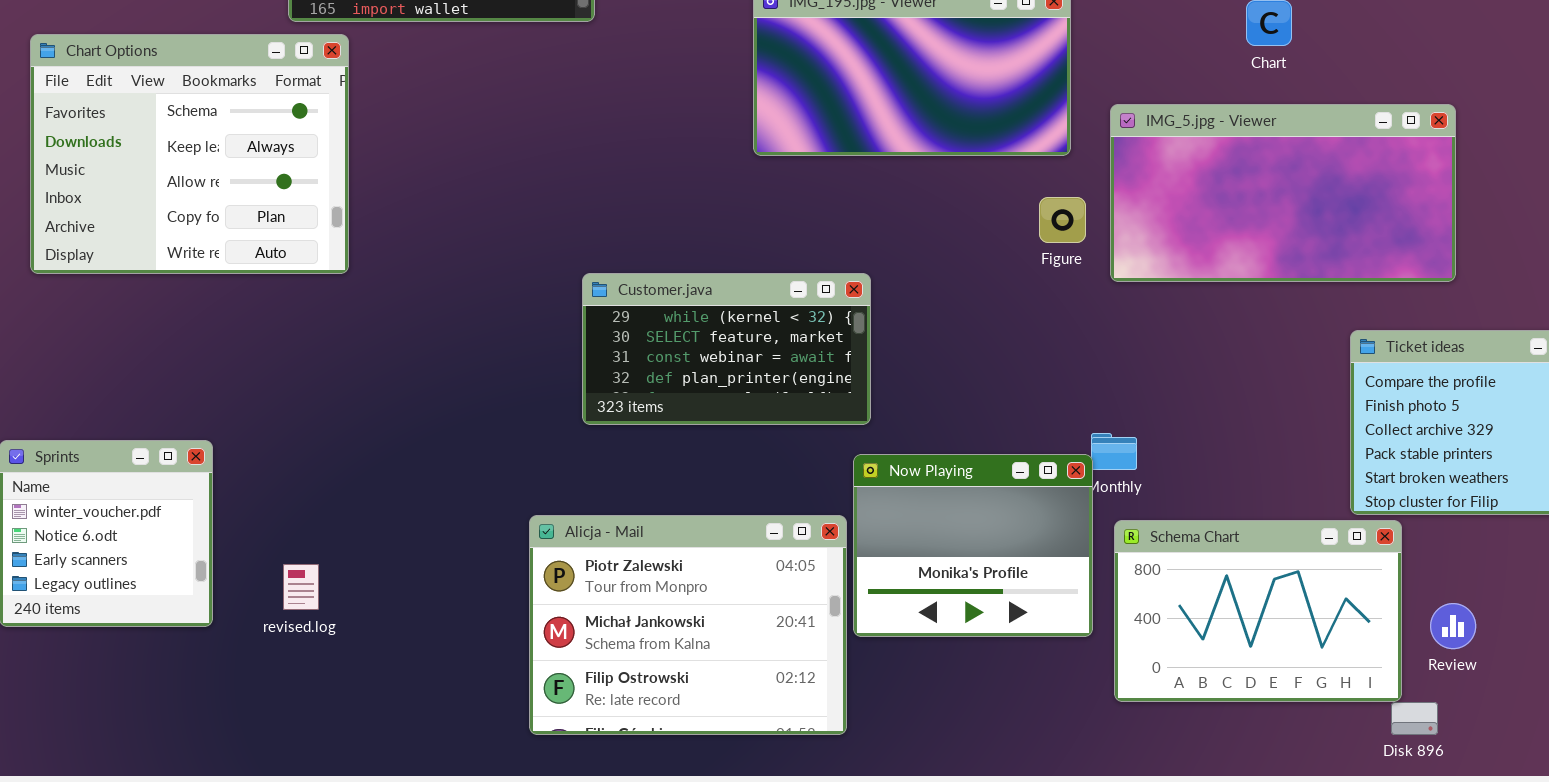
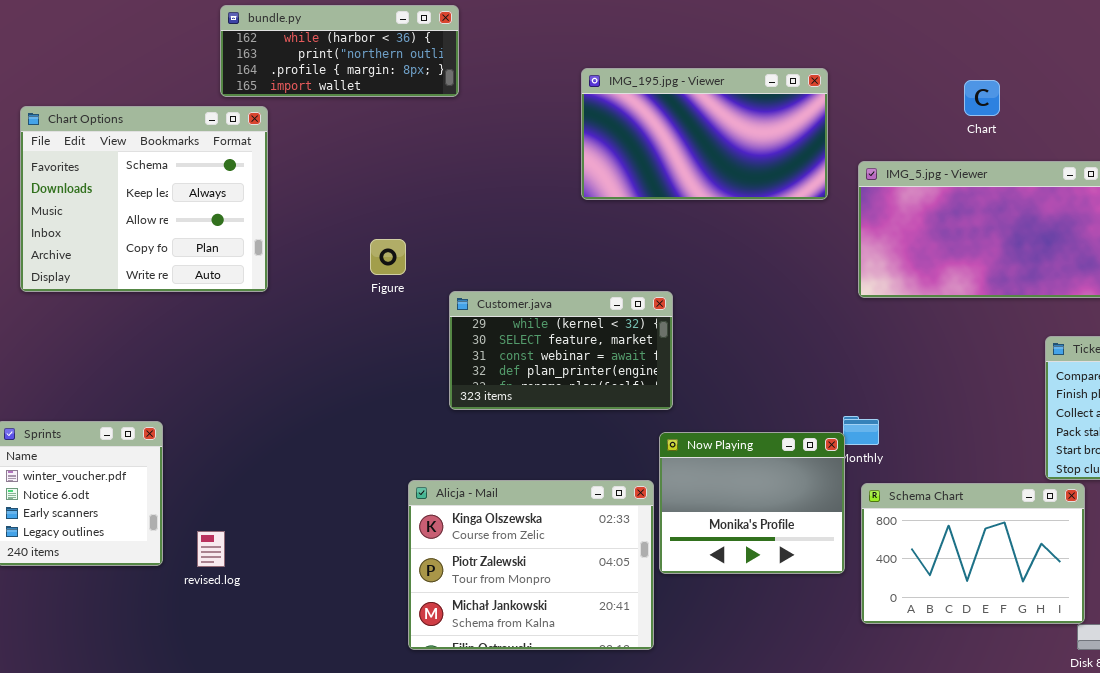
Figure: [1039,197,1086,243] -> [370,239,406,275], moved
Alicja - Mail: [529,515,847,735] -> [408,480,654,650], scrolled up 1 row
revised.log: [283,564,319,610] -> [197,531,225,567], moved

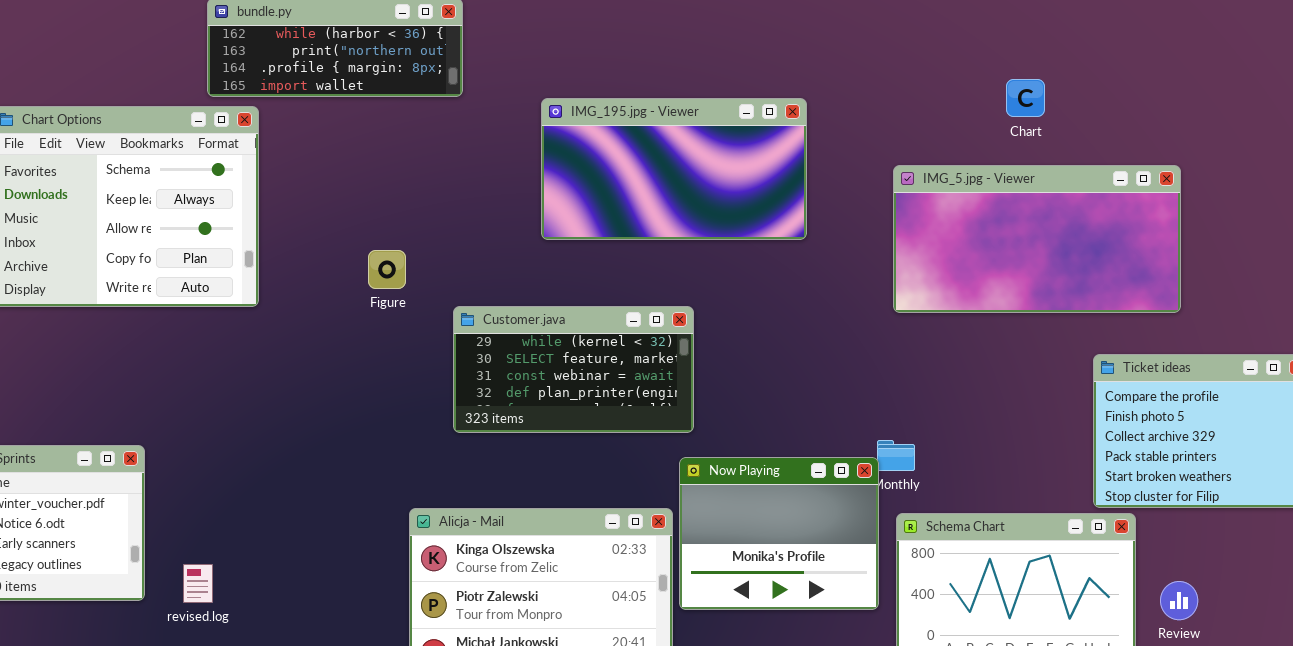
IMG_195.jpg - Viewer: [581,68,828,200] -> [541,98,807,240], moved

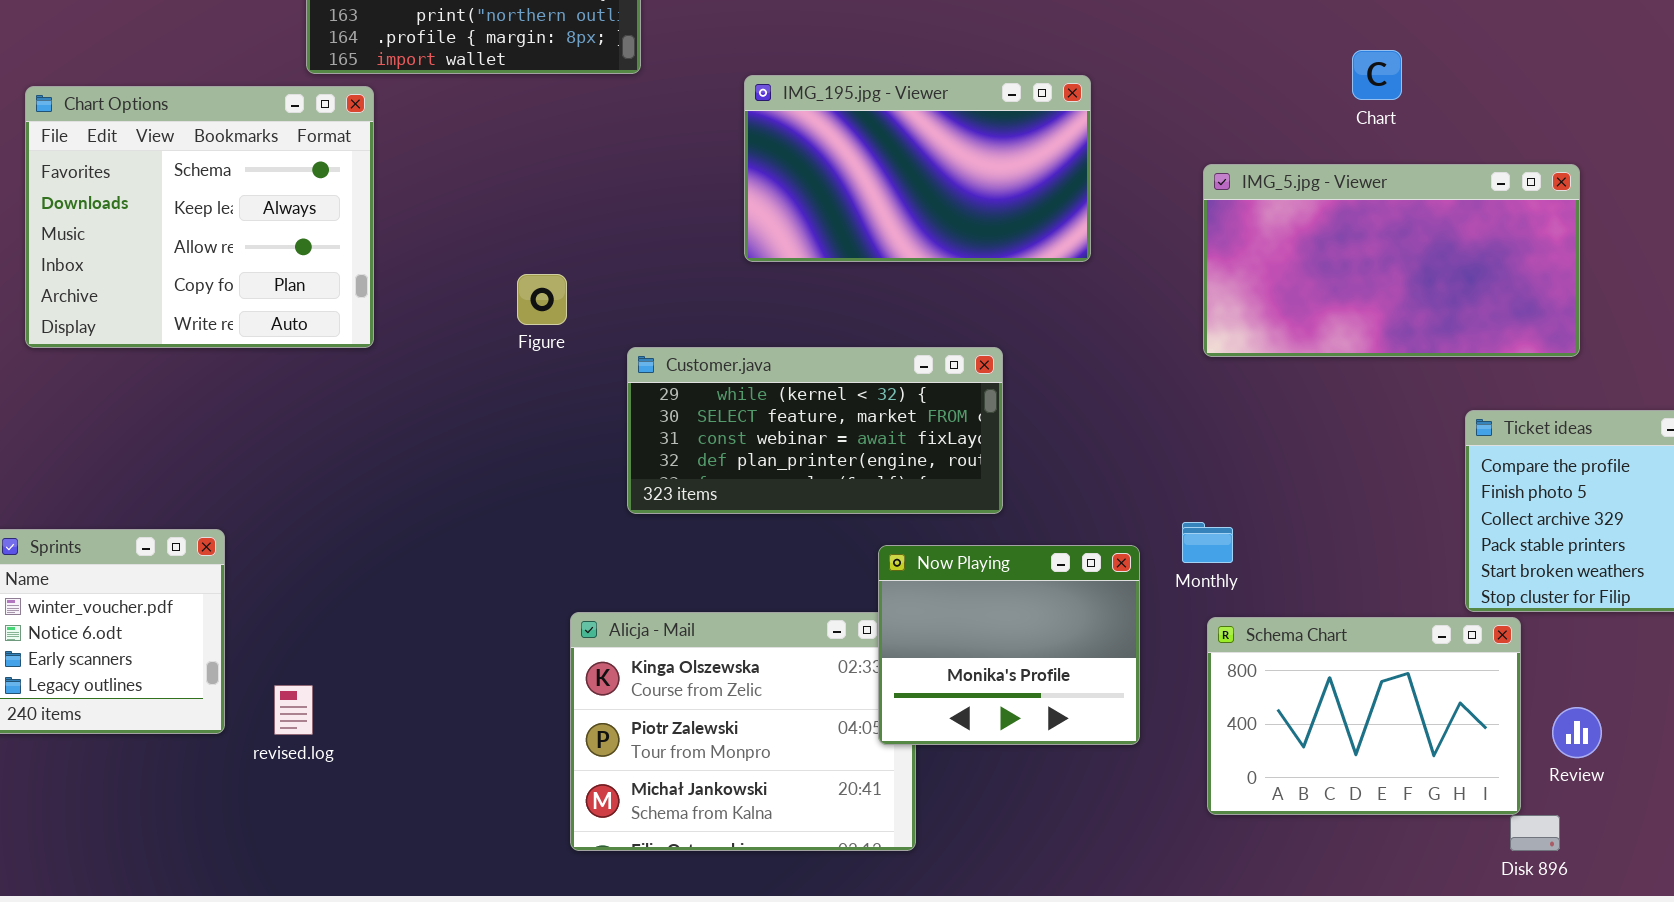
Customer.java: [453,306,694,433] -> [627,347,1003,514], resized
Now Playing: [679,457,879,610] -> [878,545,1140,745], moved

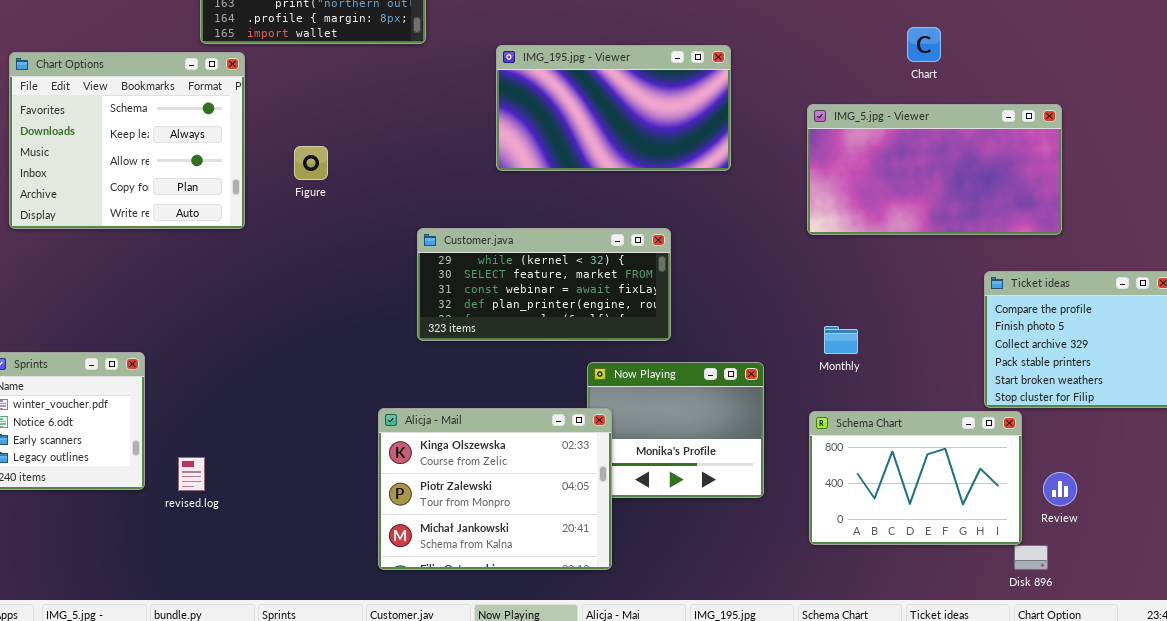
Figure: [517,274,567,325] -> [294,146,328,180], moved
Monthly: [1182,522,1233,563] -> [824,326,858,354], moved
Alicja - Mail: [570,612,916,851] -> [378,408,612,570], raised

